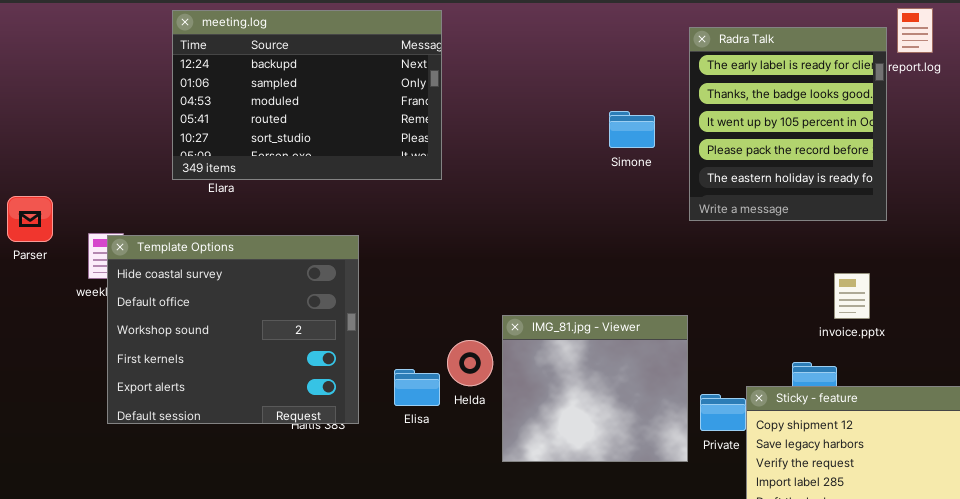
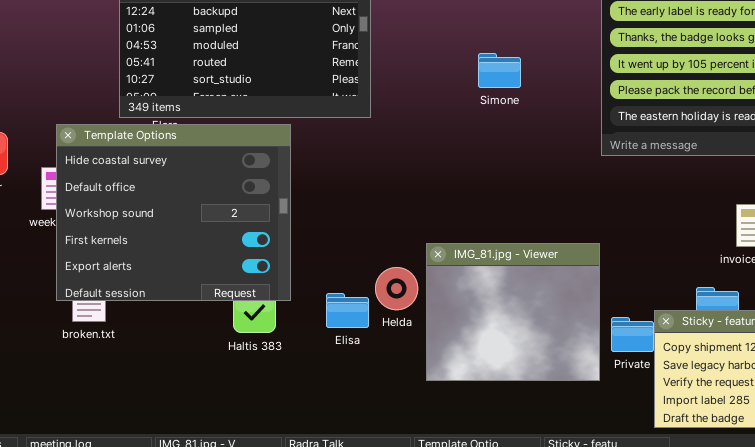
Simone: [609,111,655,148] -> [478,53,521,88], moved
Template Options: [107,235,359,424] -> [56,124,291,301], moved

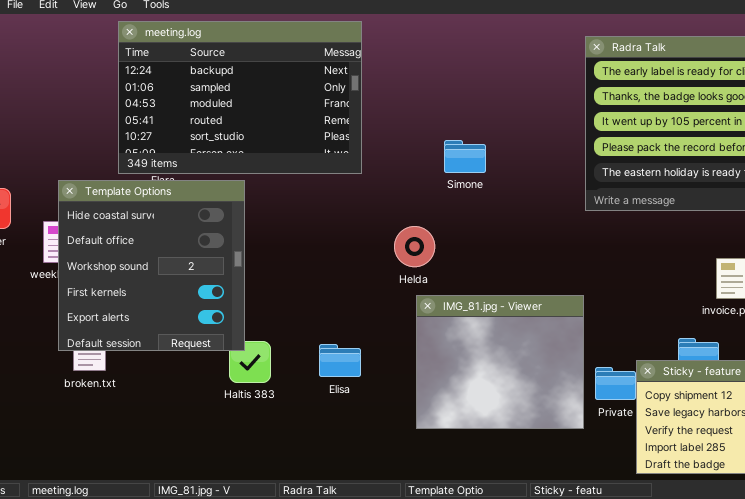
Simone: [478,53,521,88] -> [444,140,486,173], moved
Template Options: [56,124,291,301] -> [58,180,245,351], resized
Helda: [375,267,418,310] -> [394,226,435,267], moved

